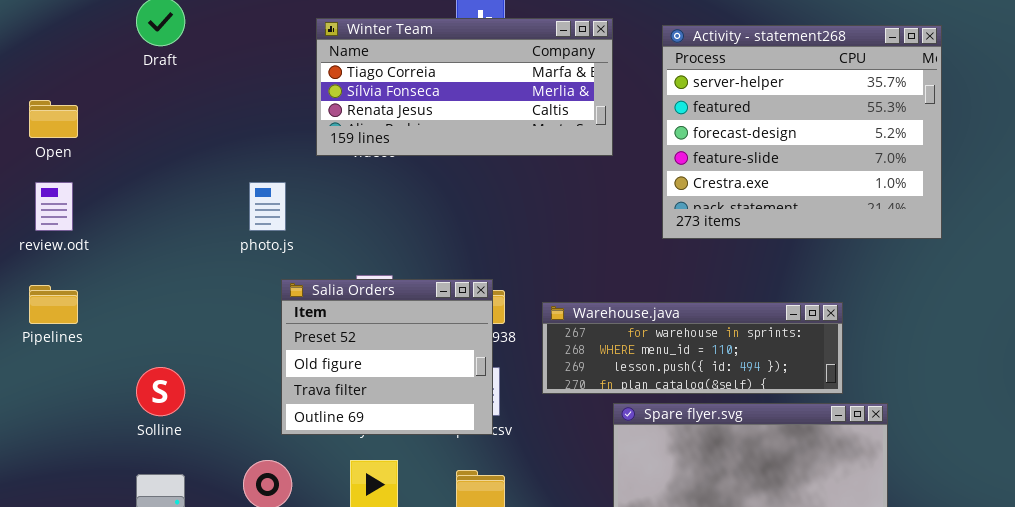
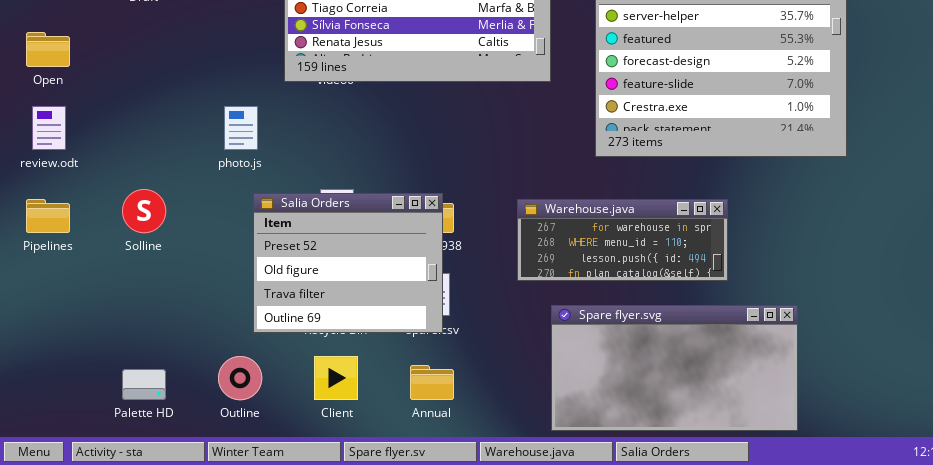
Warehouse.java: [542,302,843,394] -> [517,199,728,281], moved, resized
Solline: [136,367,185,416] -> [122,189,166,233], moved

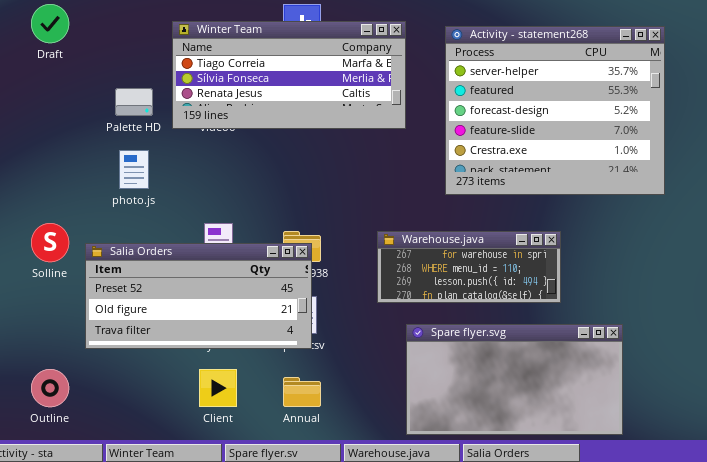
Salia Orders: [253,193,443,333] -> [85,243,312,349], resized
Outline: [218,356,262,400] -> [31,369,69,407], moved
Palette HD: [122,369,166,400] -> [115,88,153,116], moved

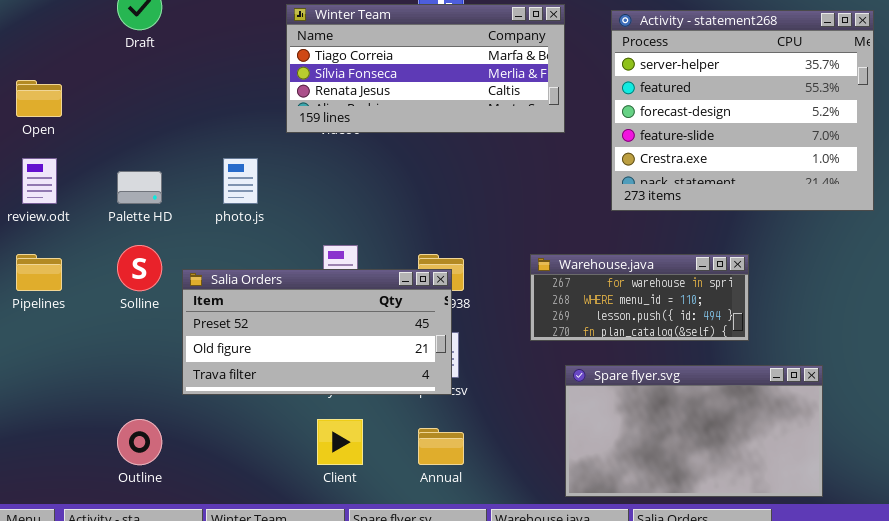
Palette HD: [115,88,153,116] -> [117,171,162,204], moved

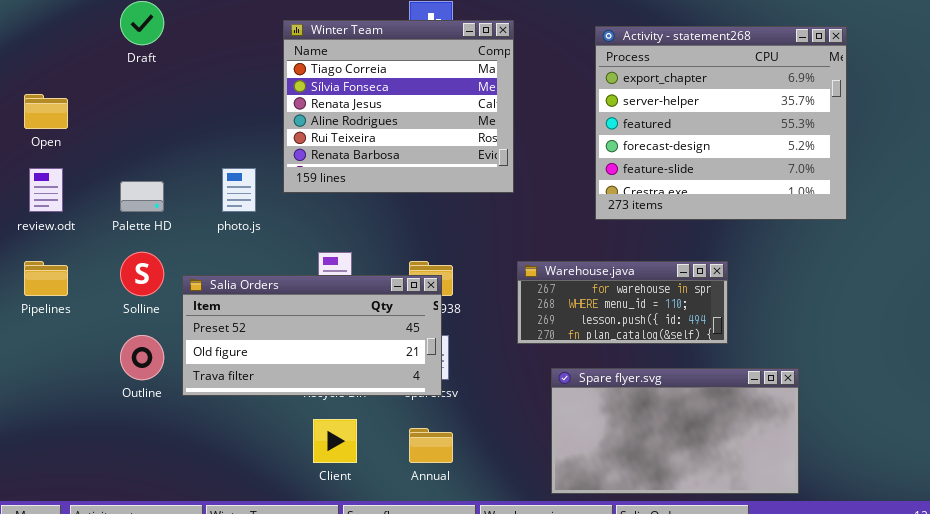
Winter Team: [286,4,565,133] -> [283,20,514,193], resized
Activity - statement268: [611,10,874,211] -> [595,26,847,220], scrolled up 1 row
Outline: [117,419,162,465] -> [120,335,164,380], moved

